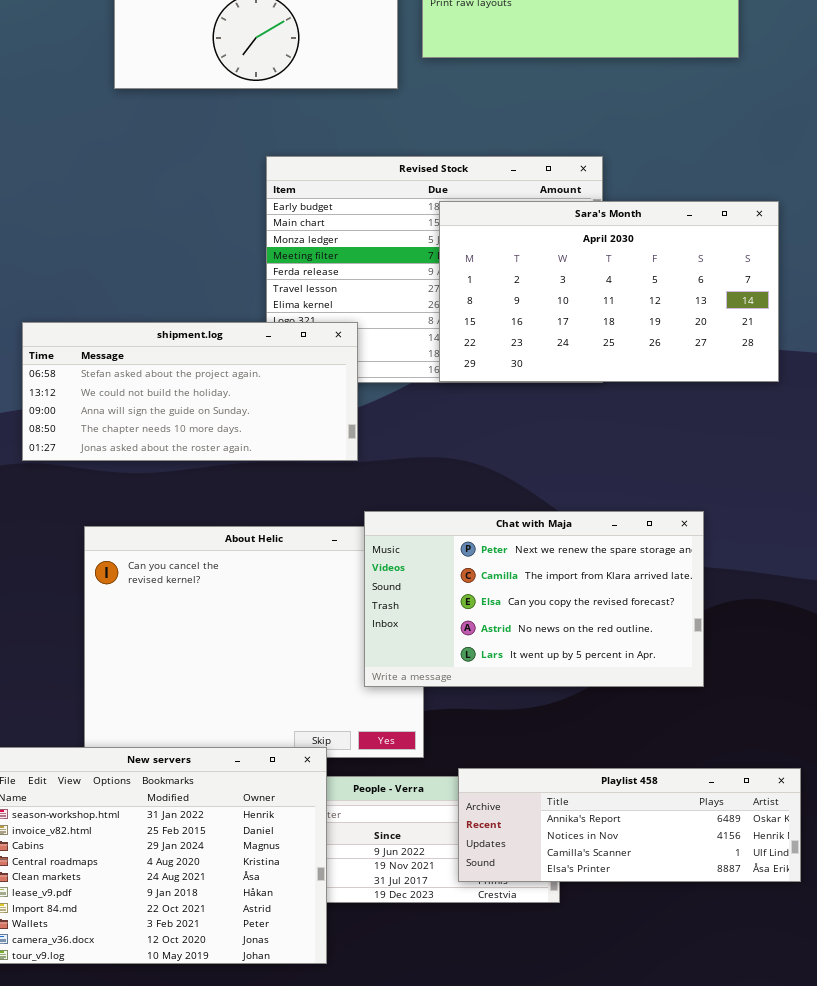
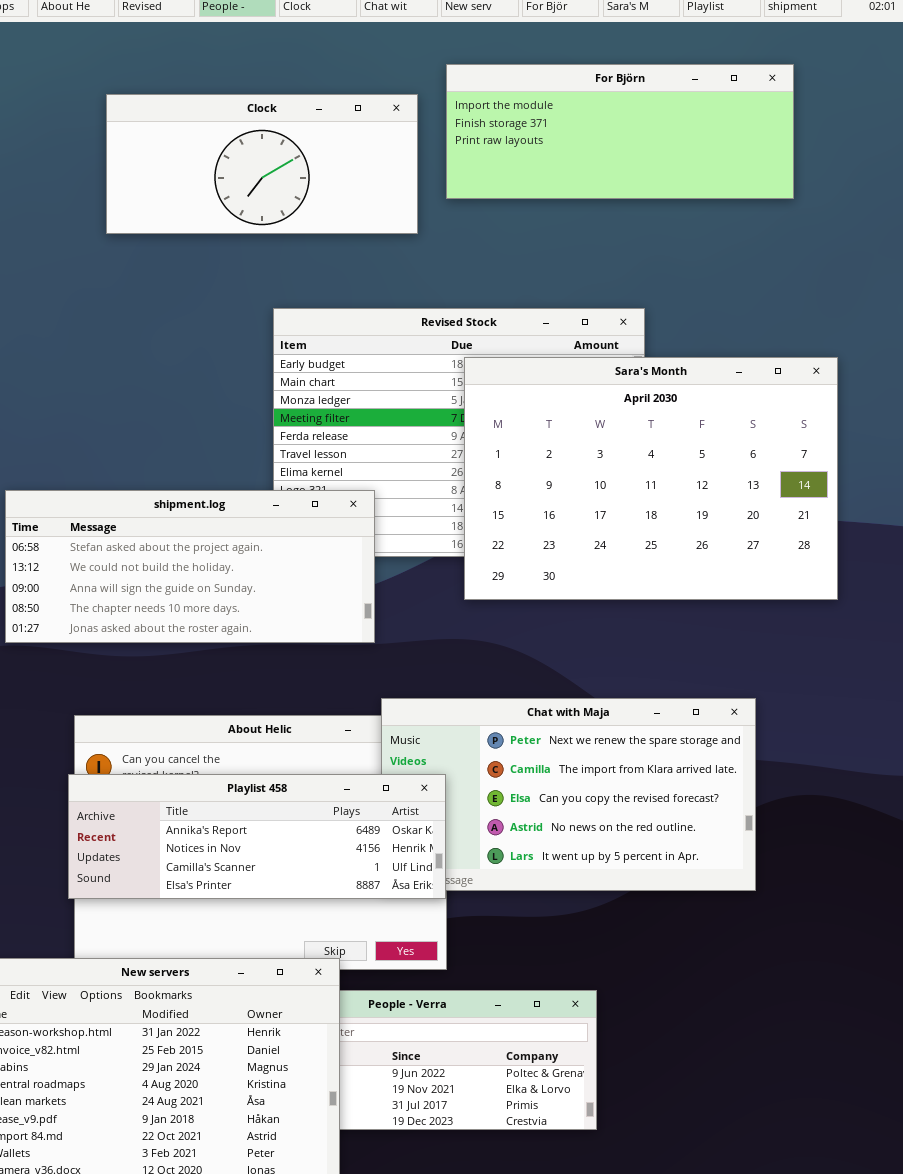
Sara's Month: [439,201,779,382] -> [464,357,838,600], resized
Playlist 458: [458,768,801,882] -> [68,774,446,899], moved

